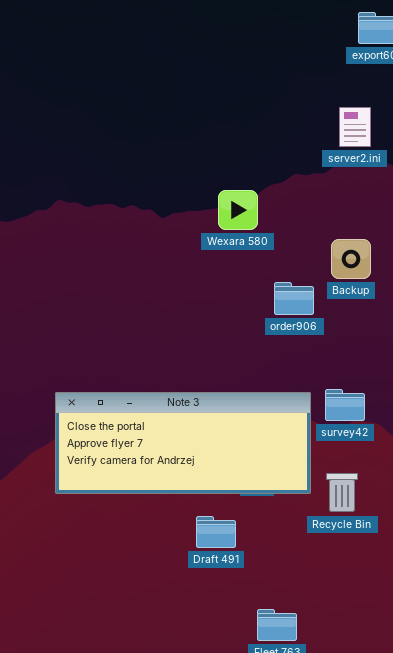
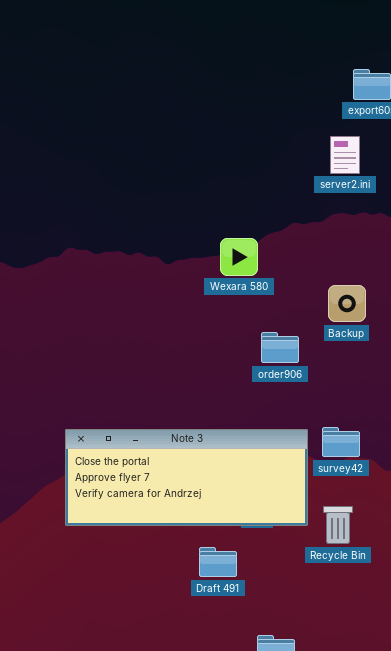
server2.ini: [339,107,371,147] -> [330,136,360,174], moved
order906: [274,282,314,315] -> [261,332,299,363], moved

